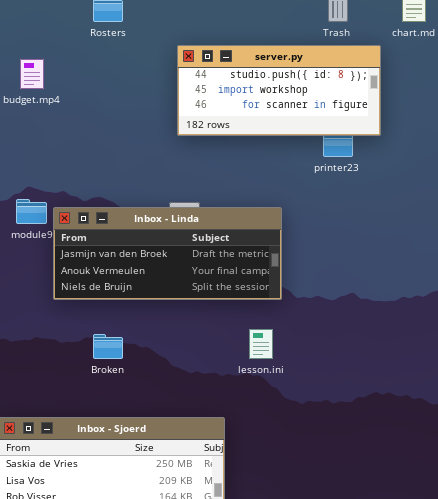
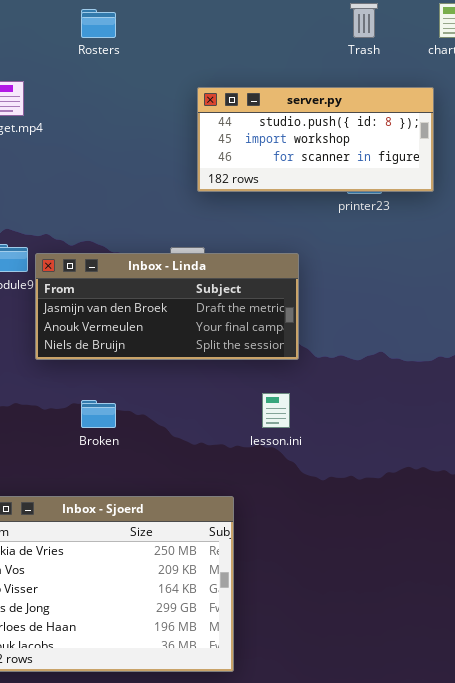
server.py: [177,45,381,136] -> [197,87,434,192], moved

